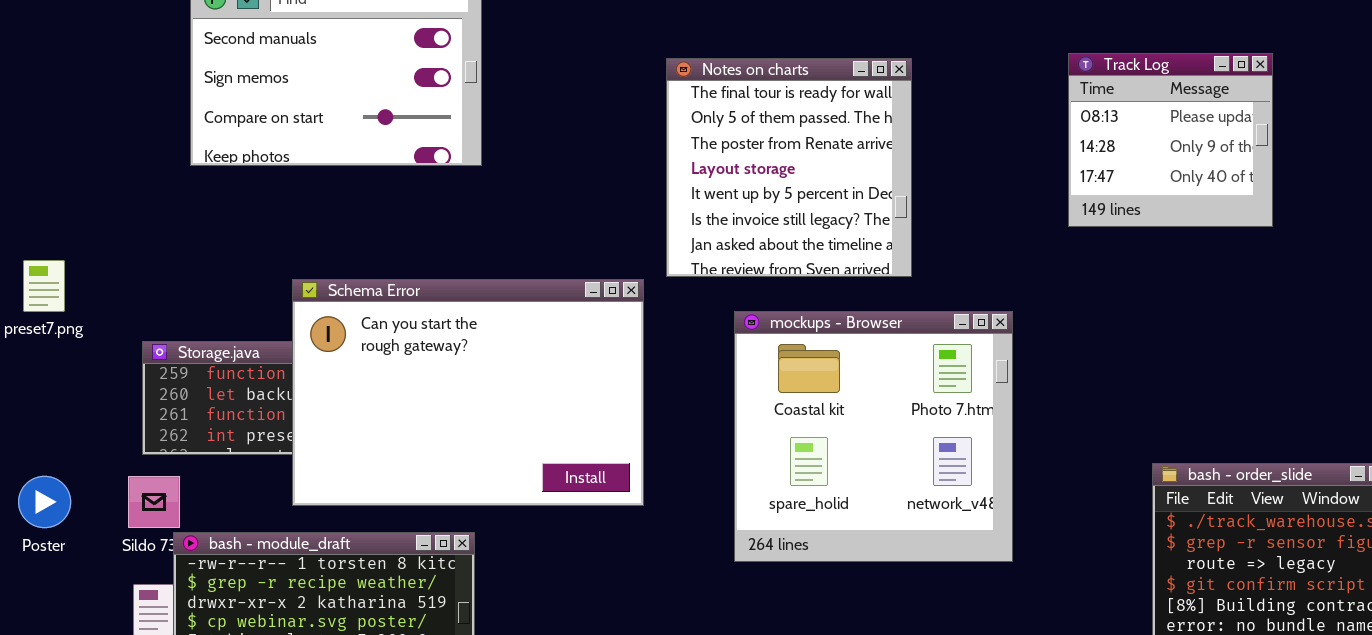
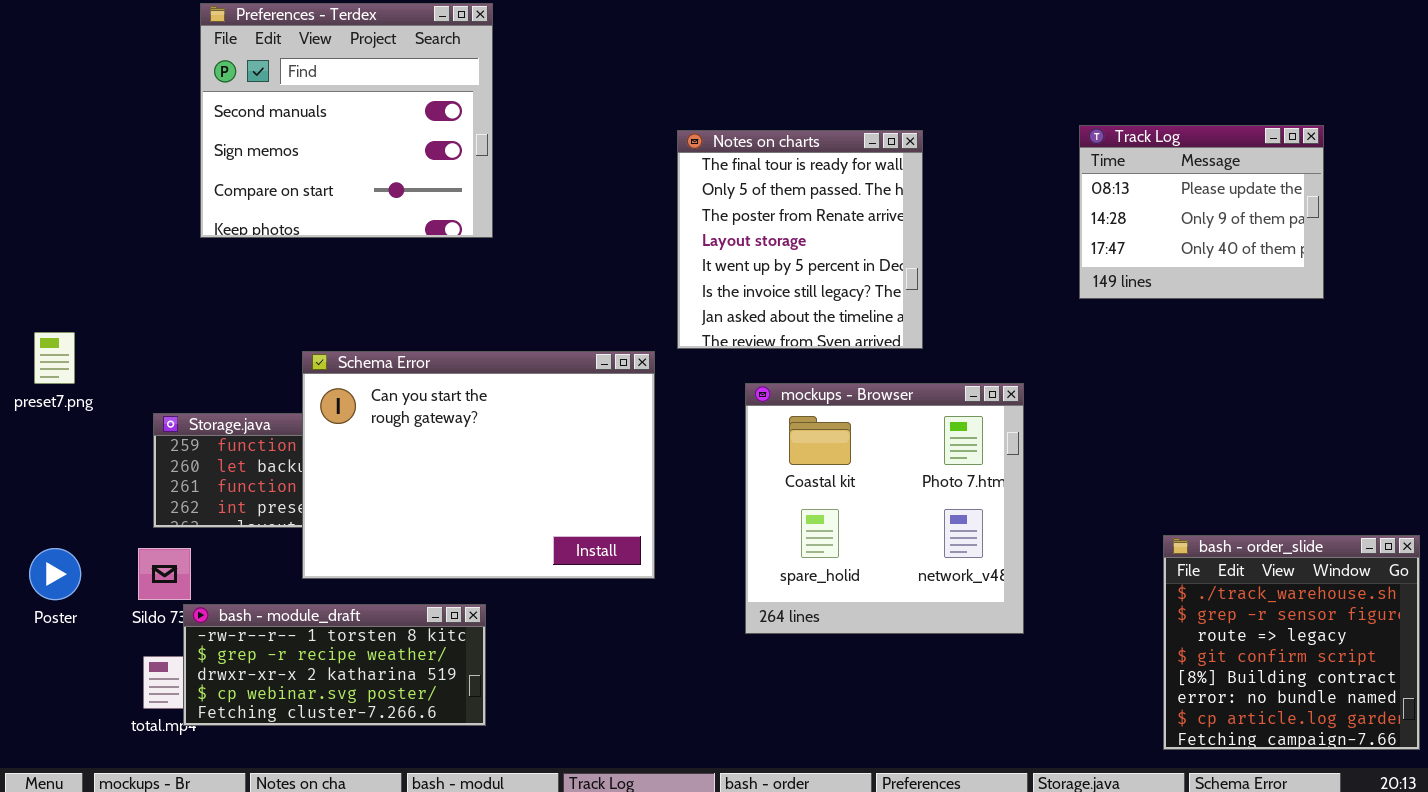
Track Log: [1068,53,1273,227] -> [1079,125,1324,299], resized

